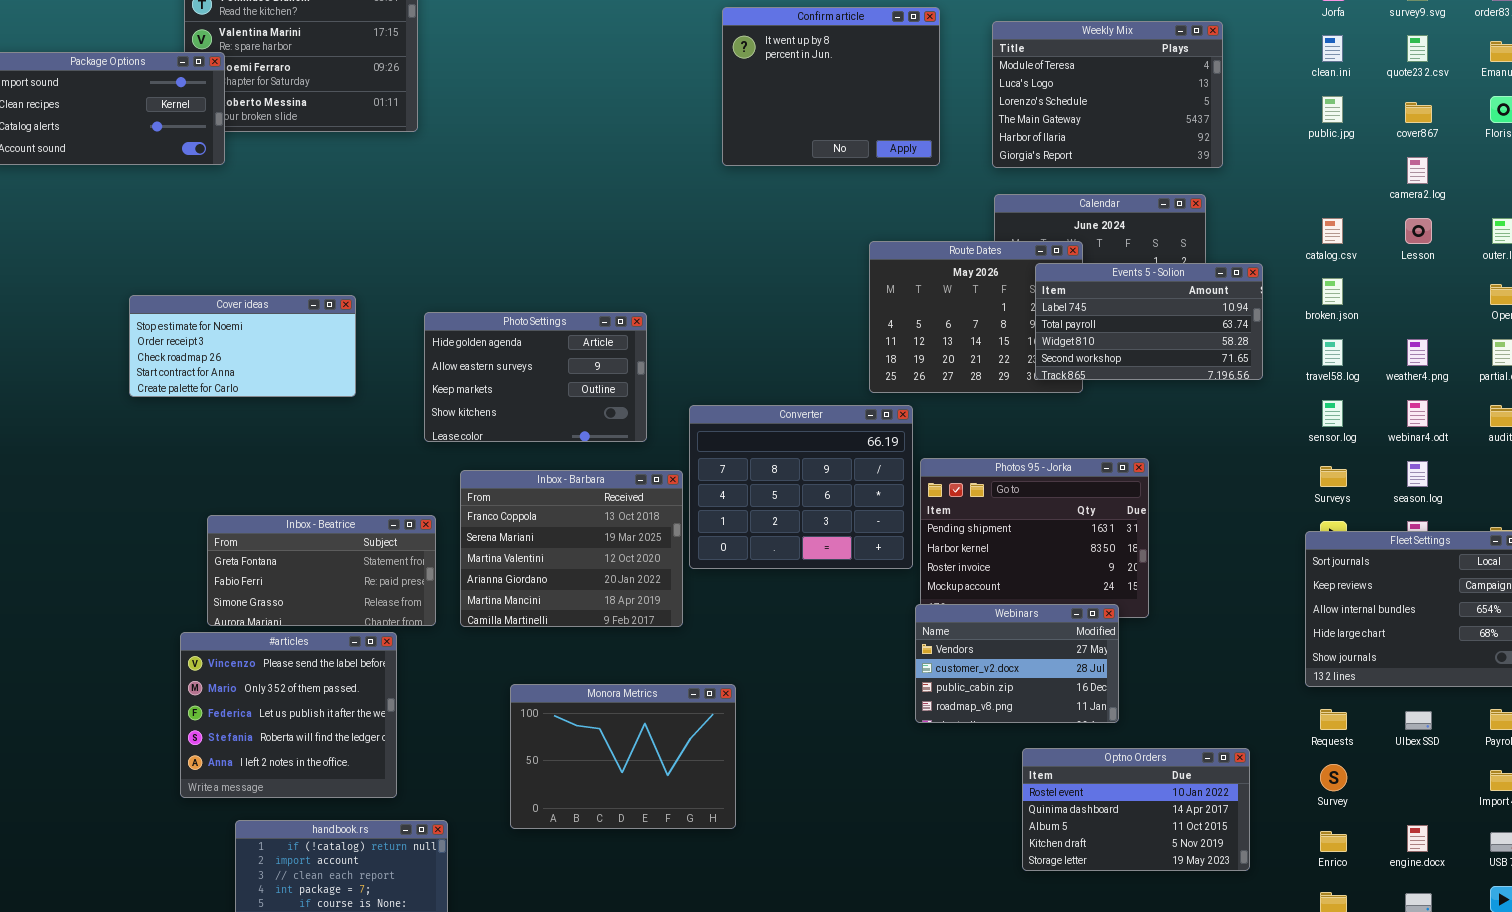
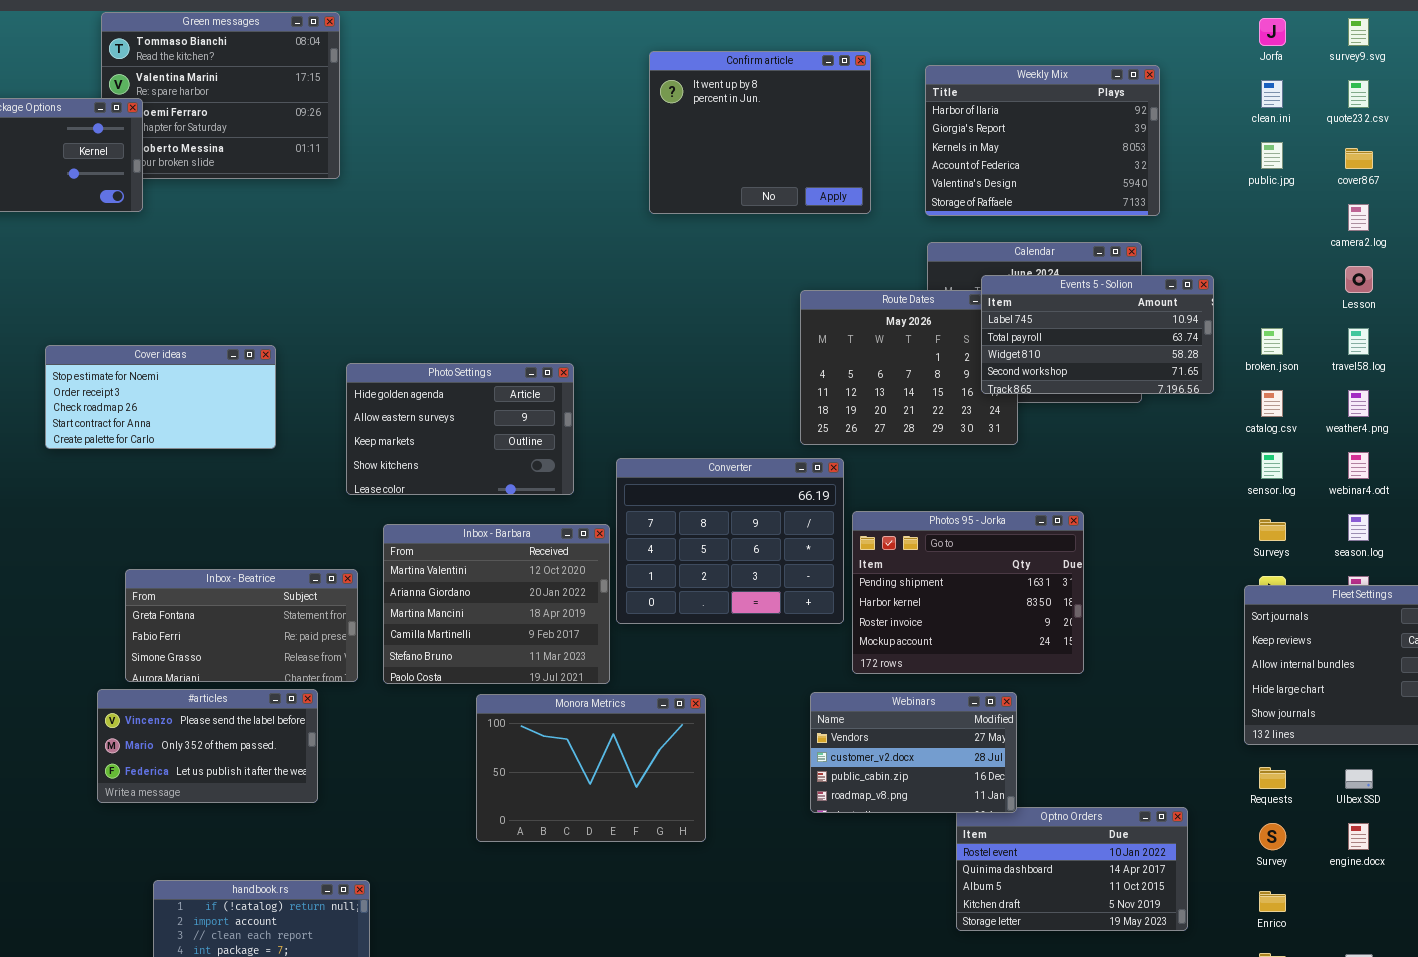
Weekly Mix: [992,21,1223,168] -> [925,65,1160,216], scrolled down 4 rows
catalog.csv: [1322,218,1343,244] -> [1261,390,1283,417], moved
Events 5 - Solion: [1035,263,1263,380] -> [981,275,1214,394], moved
travel58.log: [1322,339,1343,366] -> [1348,328,1369,355], moved
Inbox - Barbara: [460,470,683,627] -> [383,524,610,684], scrolled down 2 rows
Webinars: [915,604,1119,723] -> [810,692,1017,813], moved
#articles: [180,632,397,798] -> [97,689,318,803], resized
Monora Metrics: [510,684,736,829] -> [476,694,706,842], moved
engine.docx: [1407,825,1428,852] -> [1348,823,1369,850], moved

